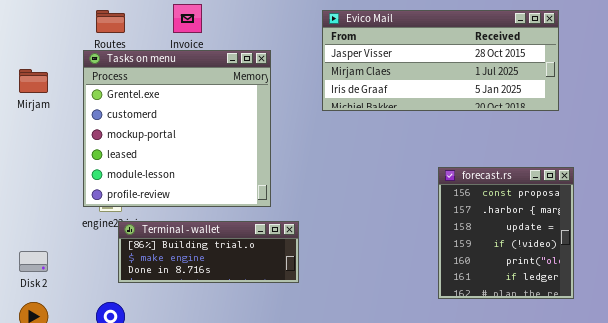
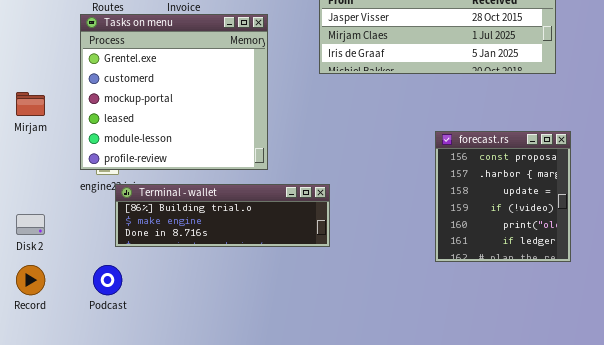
Mirjam: [19,69,48,93] -> [16,92,45,116], moved
Terminal - wallet: [118,221,299,283] -> [115,184,330,247], resized

